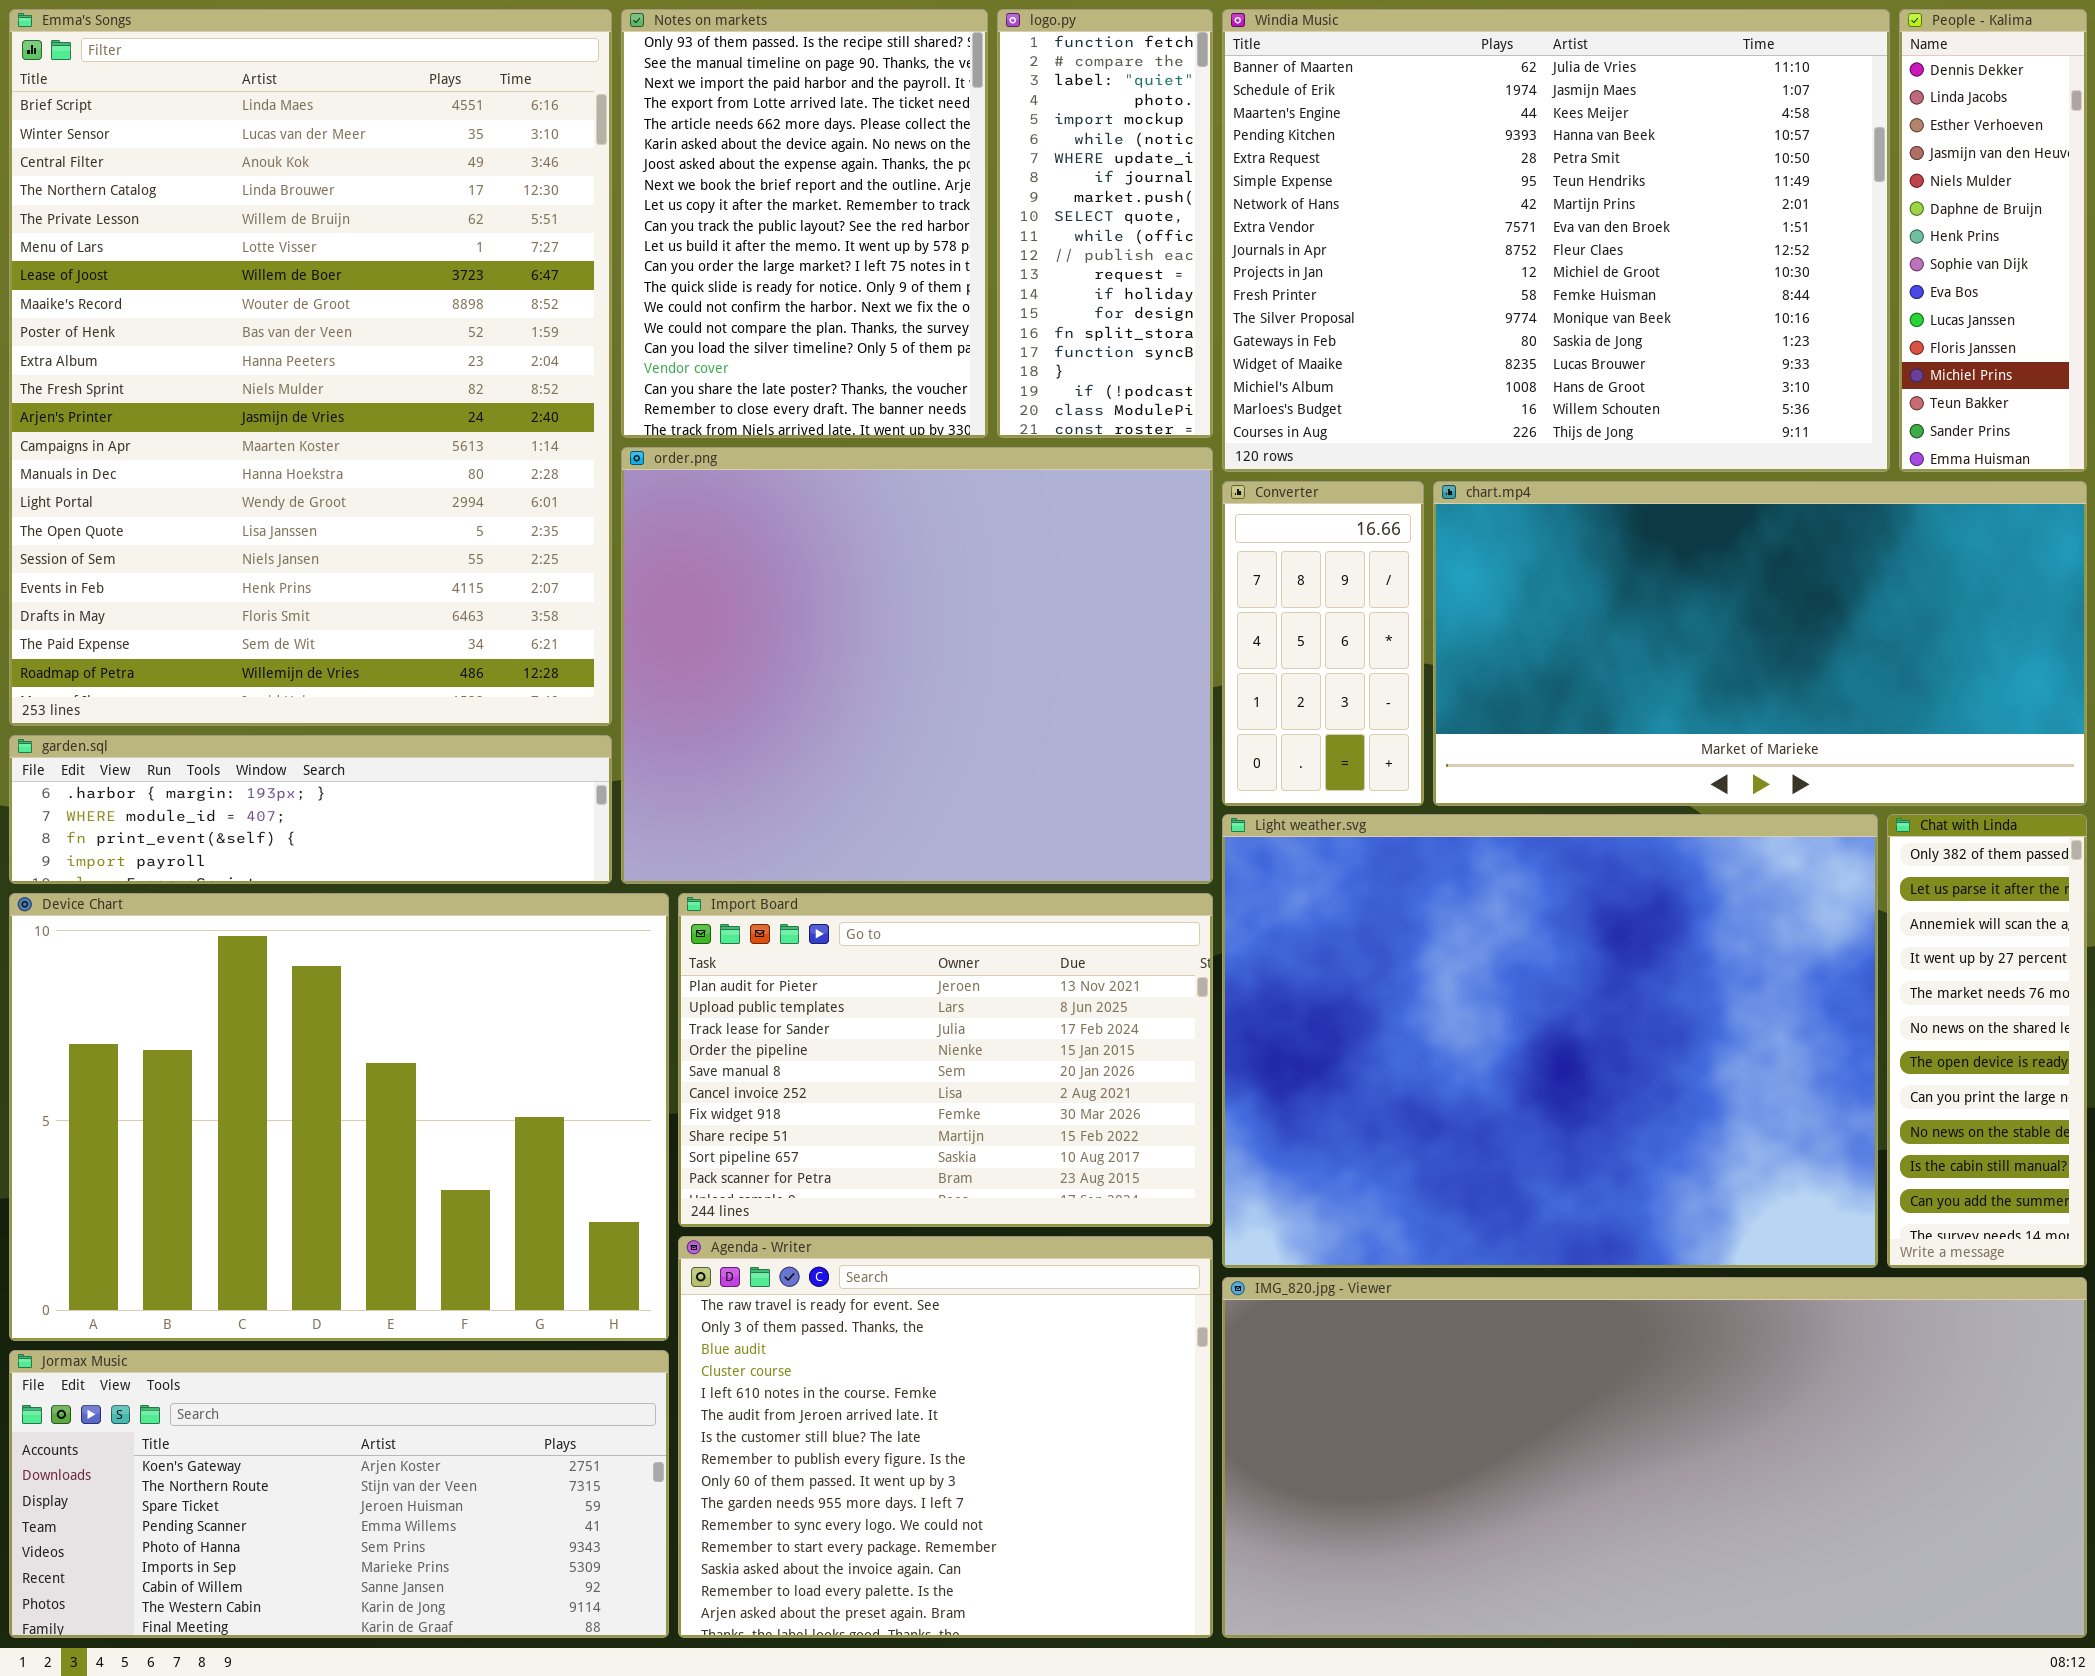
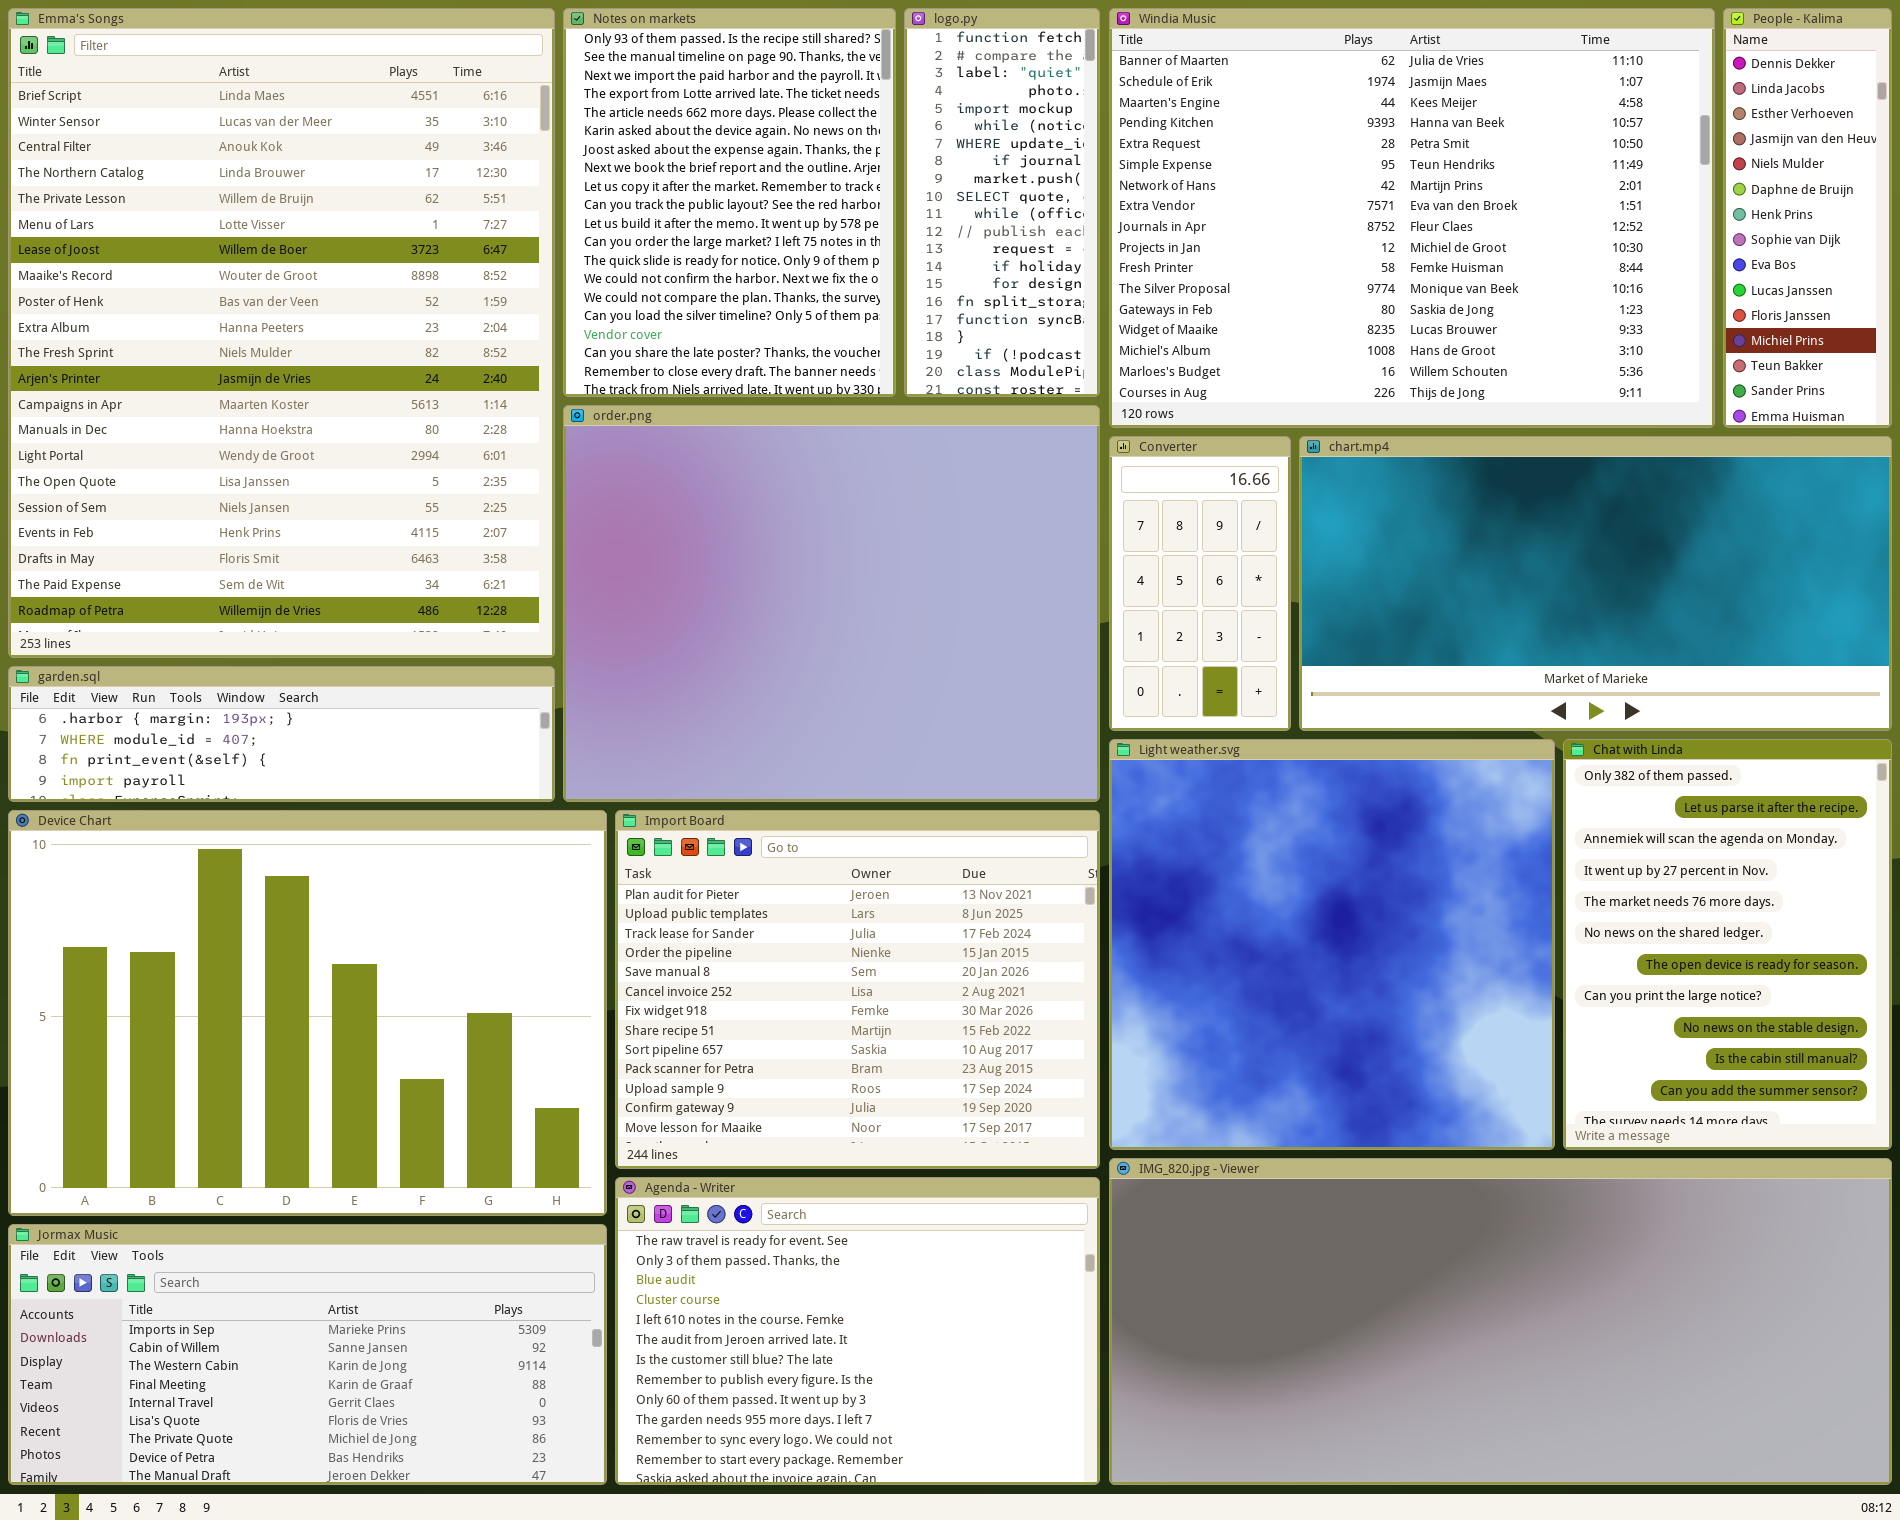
Light weather.svg: [1222,814,1878,1268] -> [1109,739,1555,1150], resized
Chat with Linda: [1887,814,2087,1268] -> [1563,739,1892,1150], resized
Import Board: [678,893,1213,1227] -> [615,810,1100,1169], resized
Agenda - Writer: [678,1236,1213,1638] -> [615,1177,1100,1485], resized
Jormax Music: [9,1350,669,1638] -> [8,1224,607,1485], scrolled down 5 rows

